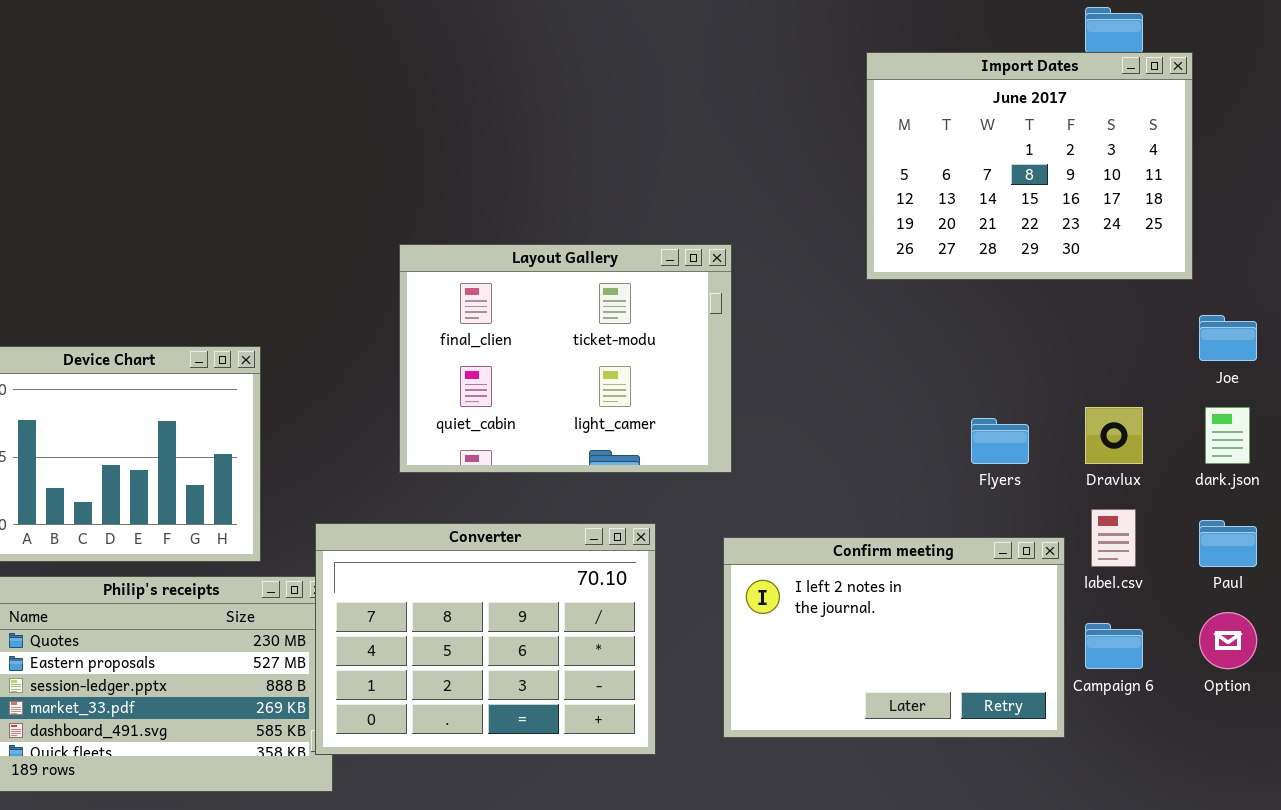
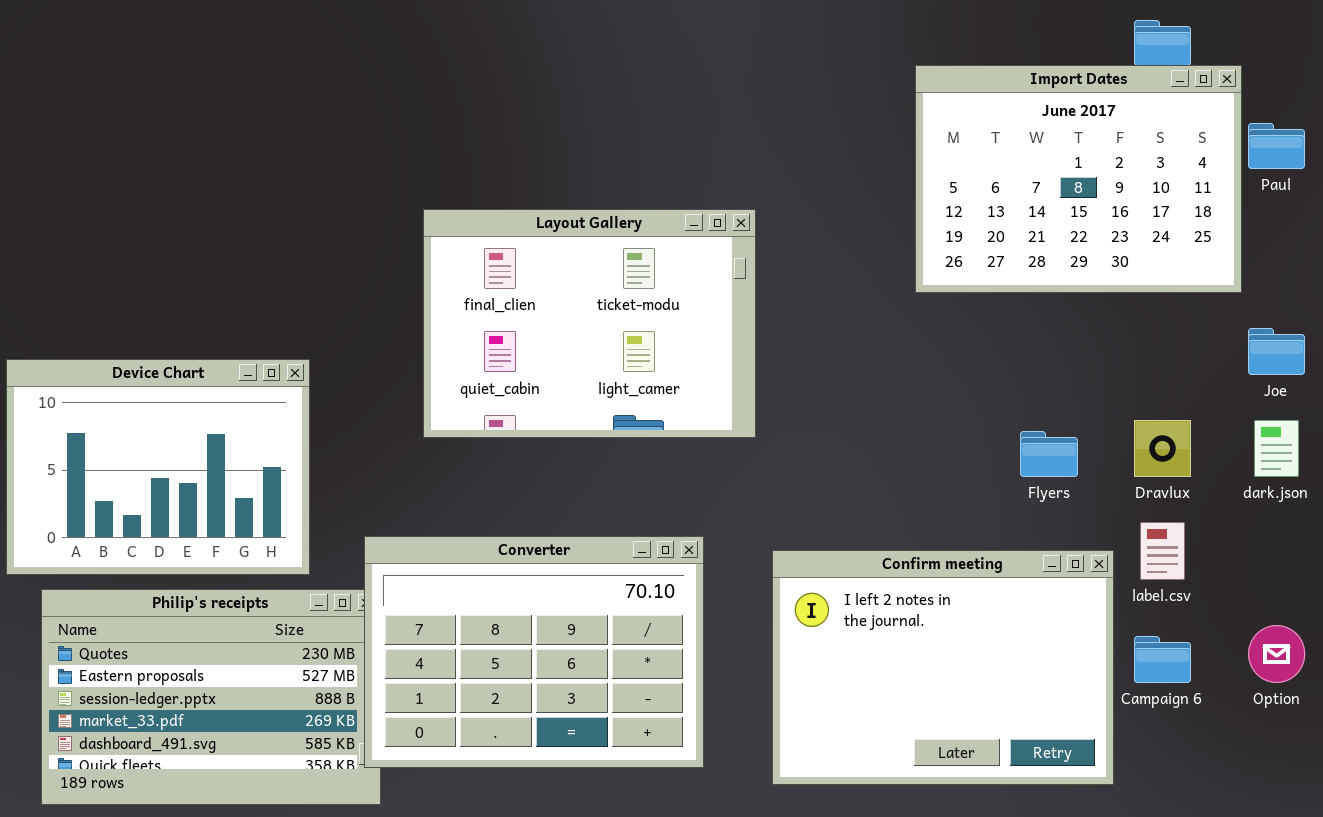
Layout Gallery: [399,244,732,473] -> [423,209,756,438], moved
Paul: [1199,520,1257,567] -> [1248,123,1305,169], moved
Confirm meeting: [723,537,1065,738] -> [772,550,1114,785], resized

